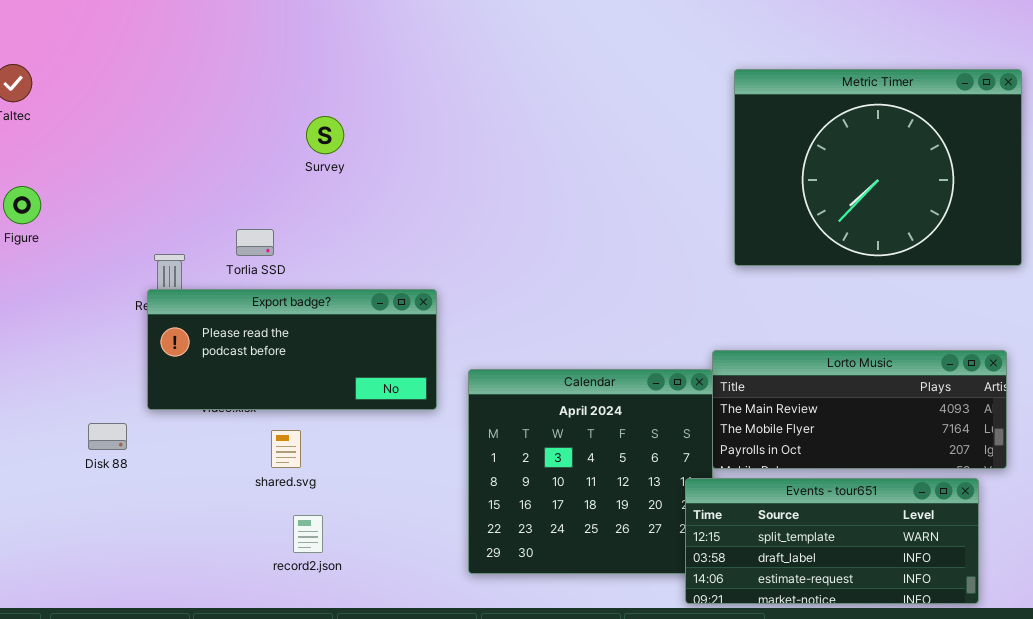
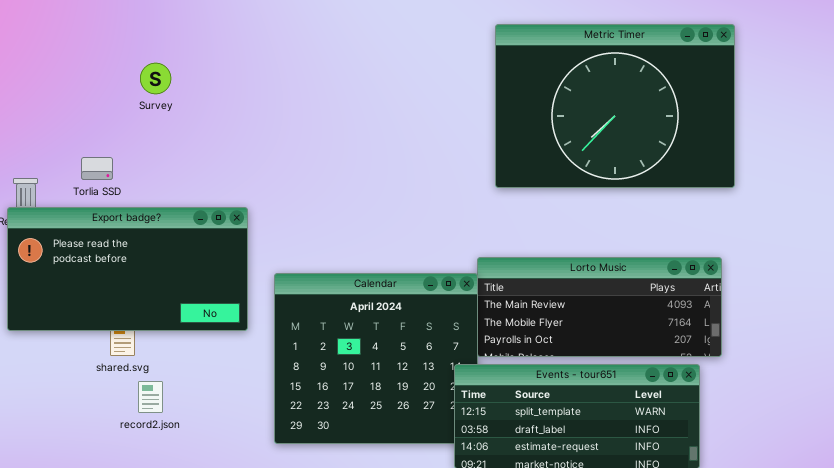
Export badge?: [147,289,437,410] -> [7,207,248,331], resized
record2.json: [293,515,323,553] -> [138,381,163,413], moved

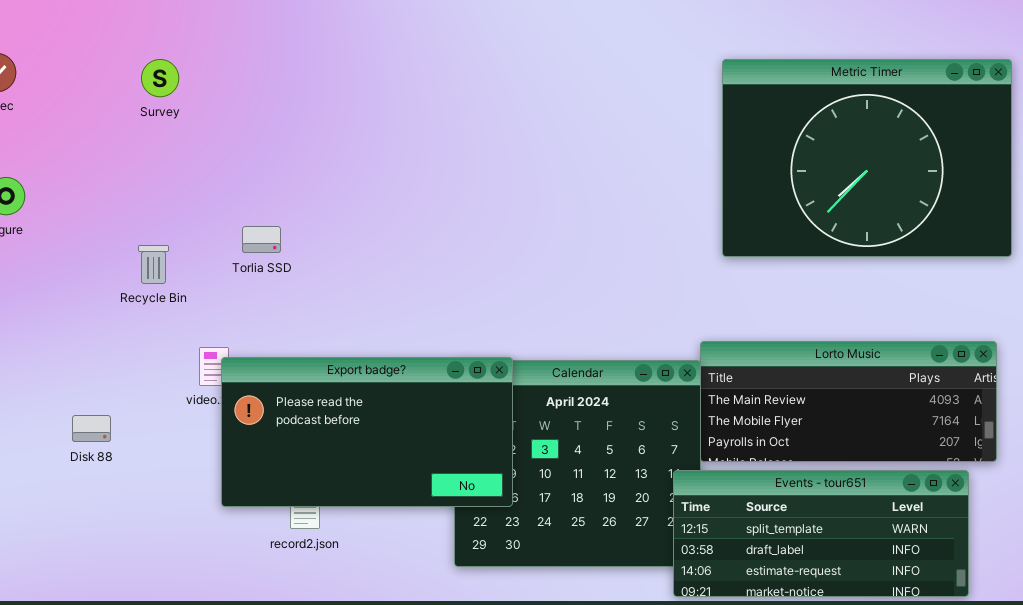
Survey: [140,63,171,94] -> [141,59,179,97], moved
Torlia SSD: [81,157,113,180] -> [242,226,281,253], moved
Export badge?: [7,207,248,331] -> [221,357,513,507], moved

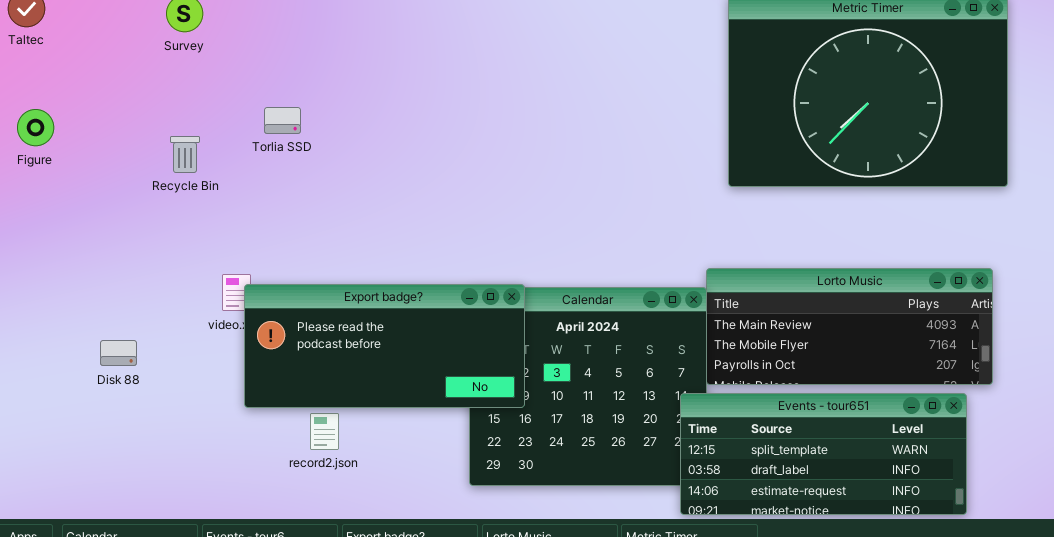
Torlia SSD: [242,226,281,253] -> [264,107,301,134], moved
Recycle Bin: [138,245,169,284] -> [170,136,200,173], moved
Export badge?: [221,357,513,507] -> [244,284,525,408], resized

